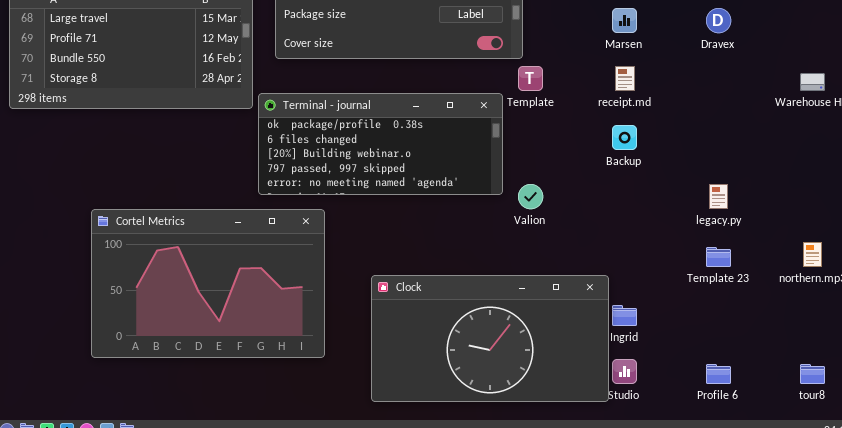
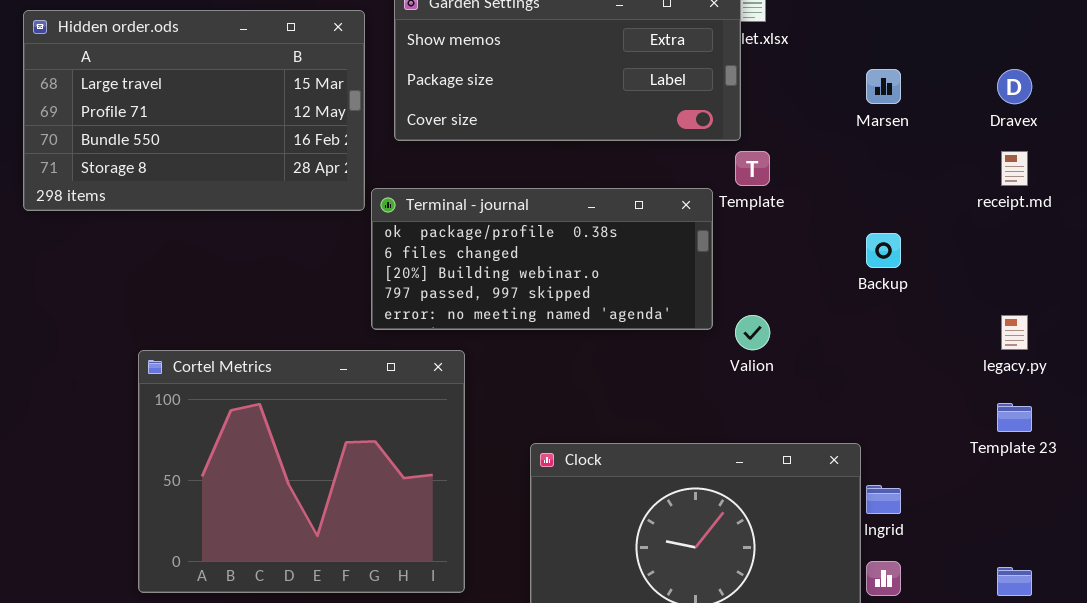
receipt.md: [615,66,635,91] -> [1001,151,1028,186], moved
Cortel Metrics: [91,209,325,358] -> [138,350,465,593], resized

